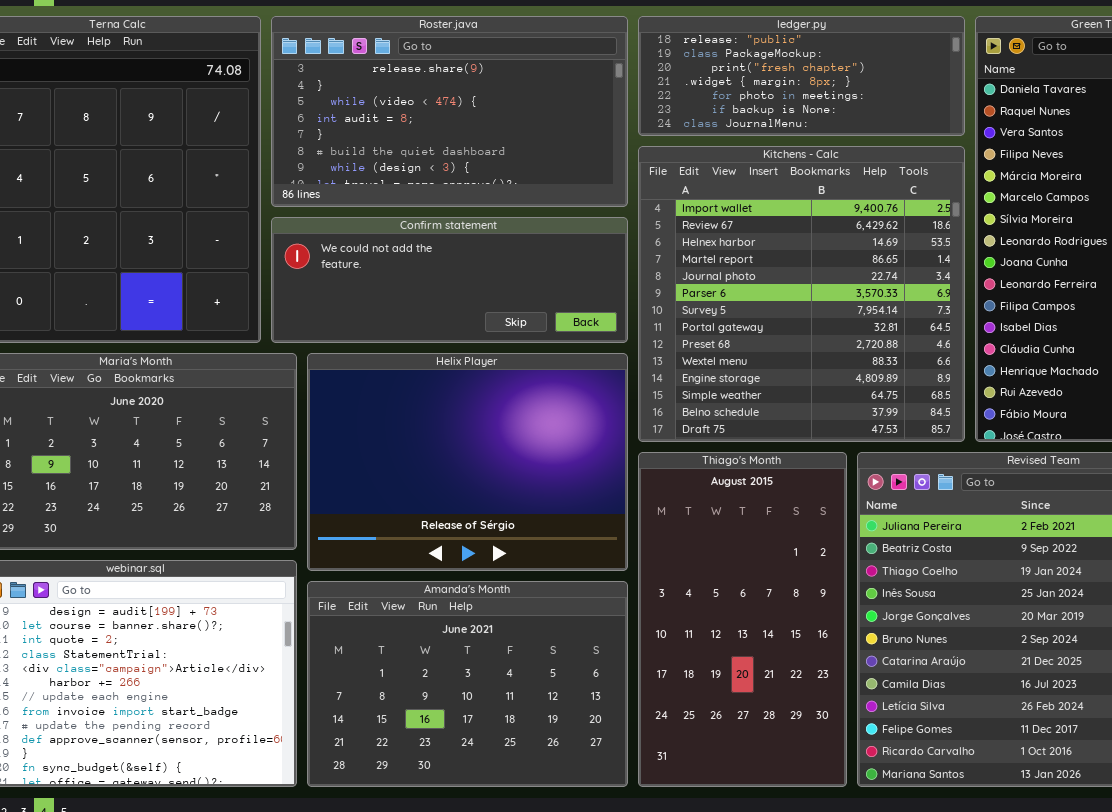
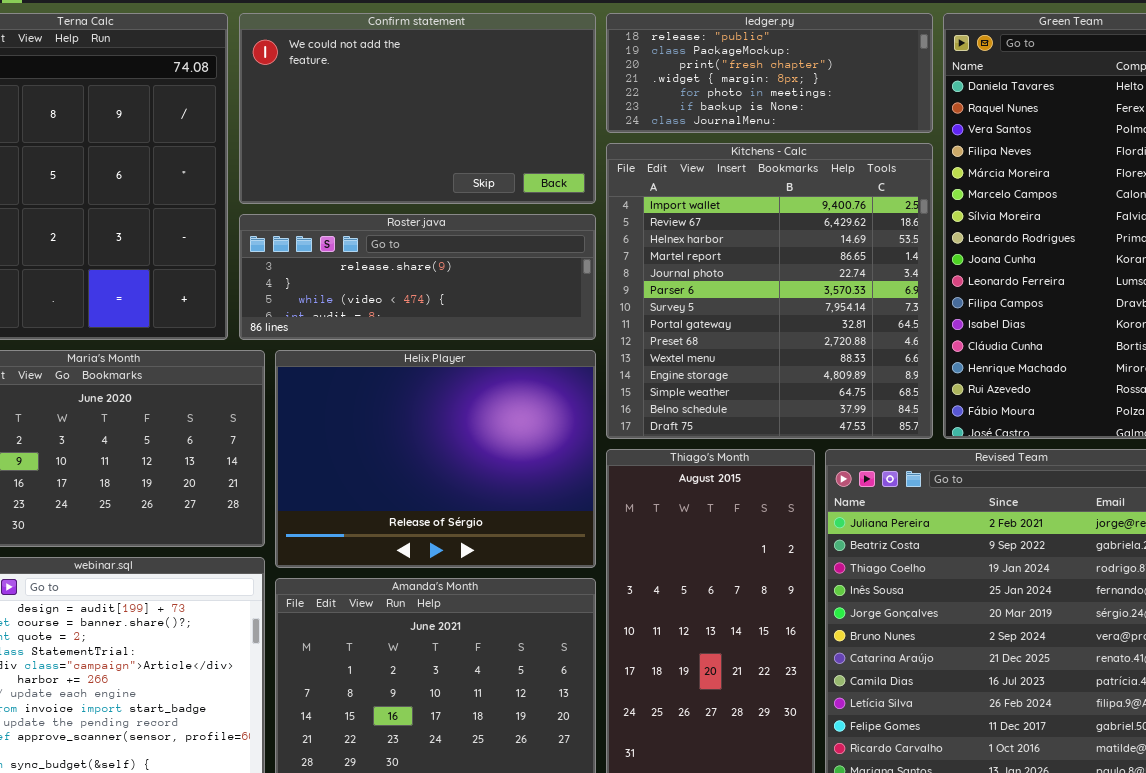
Roster.java: [271,16,628,207] -> [239,214,596,340], moved, resized
Confirm statement: [271,217,628,343] -> [239,13,596,204], moved, resized

